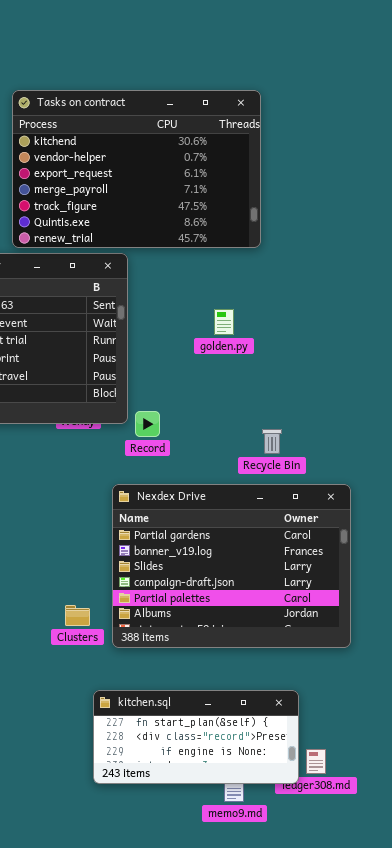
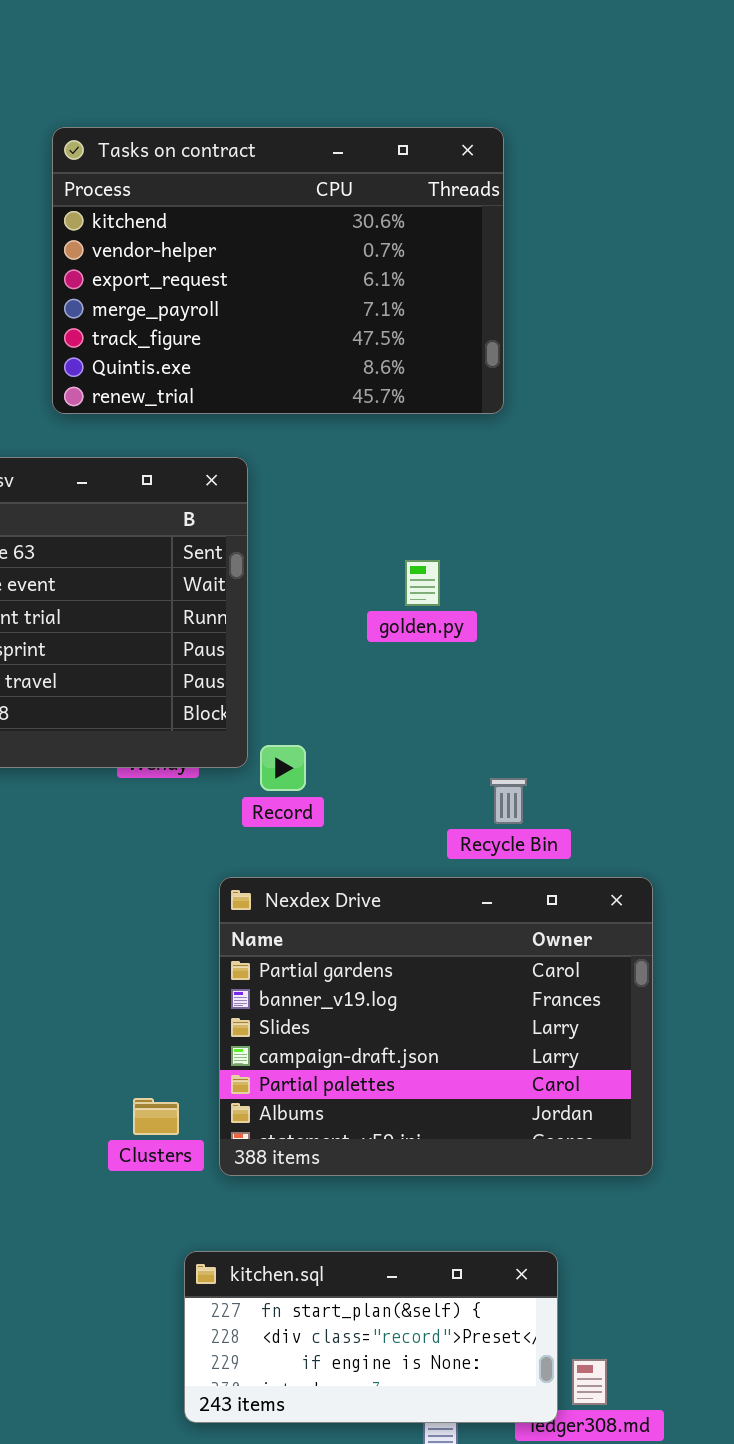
Tasks on contract: [12,90,261,248] -> [52,127,504,414], moved

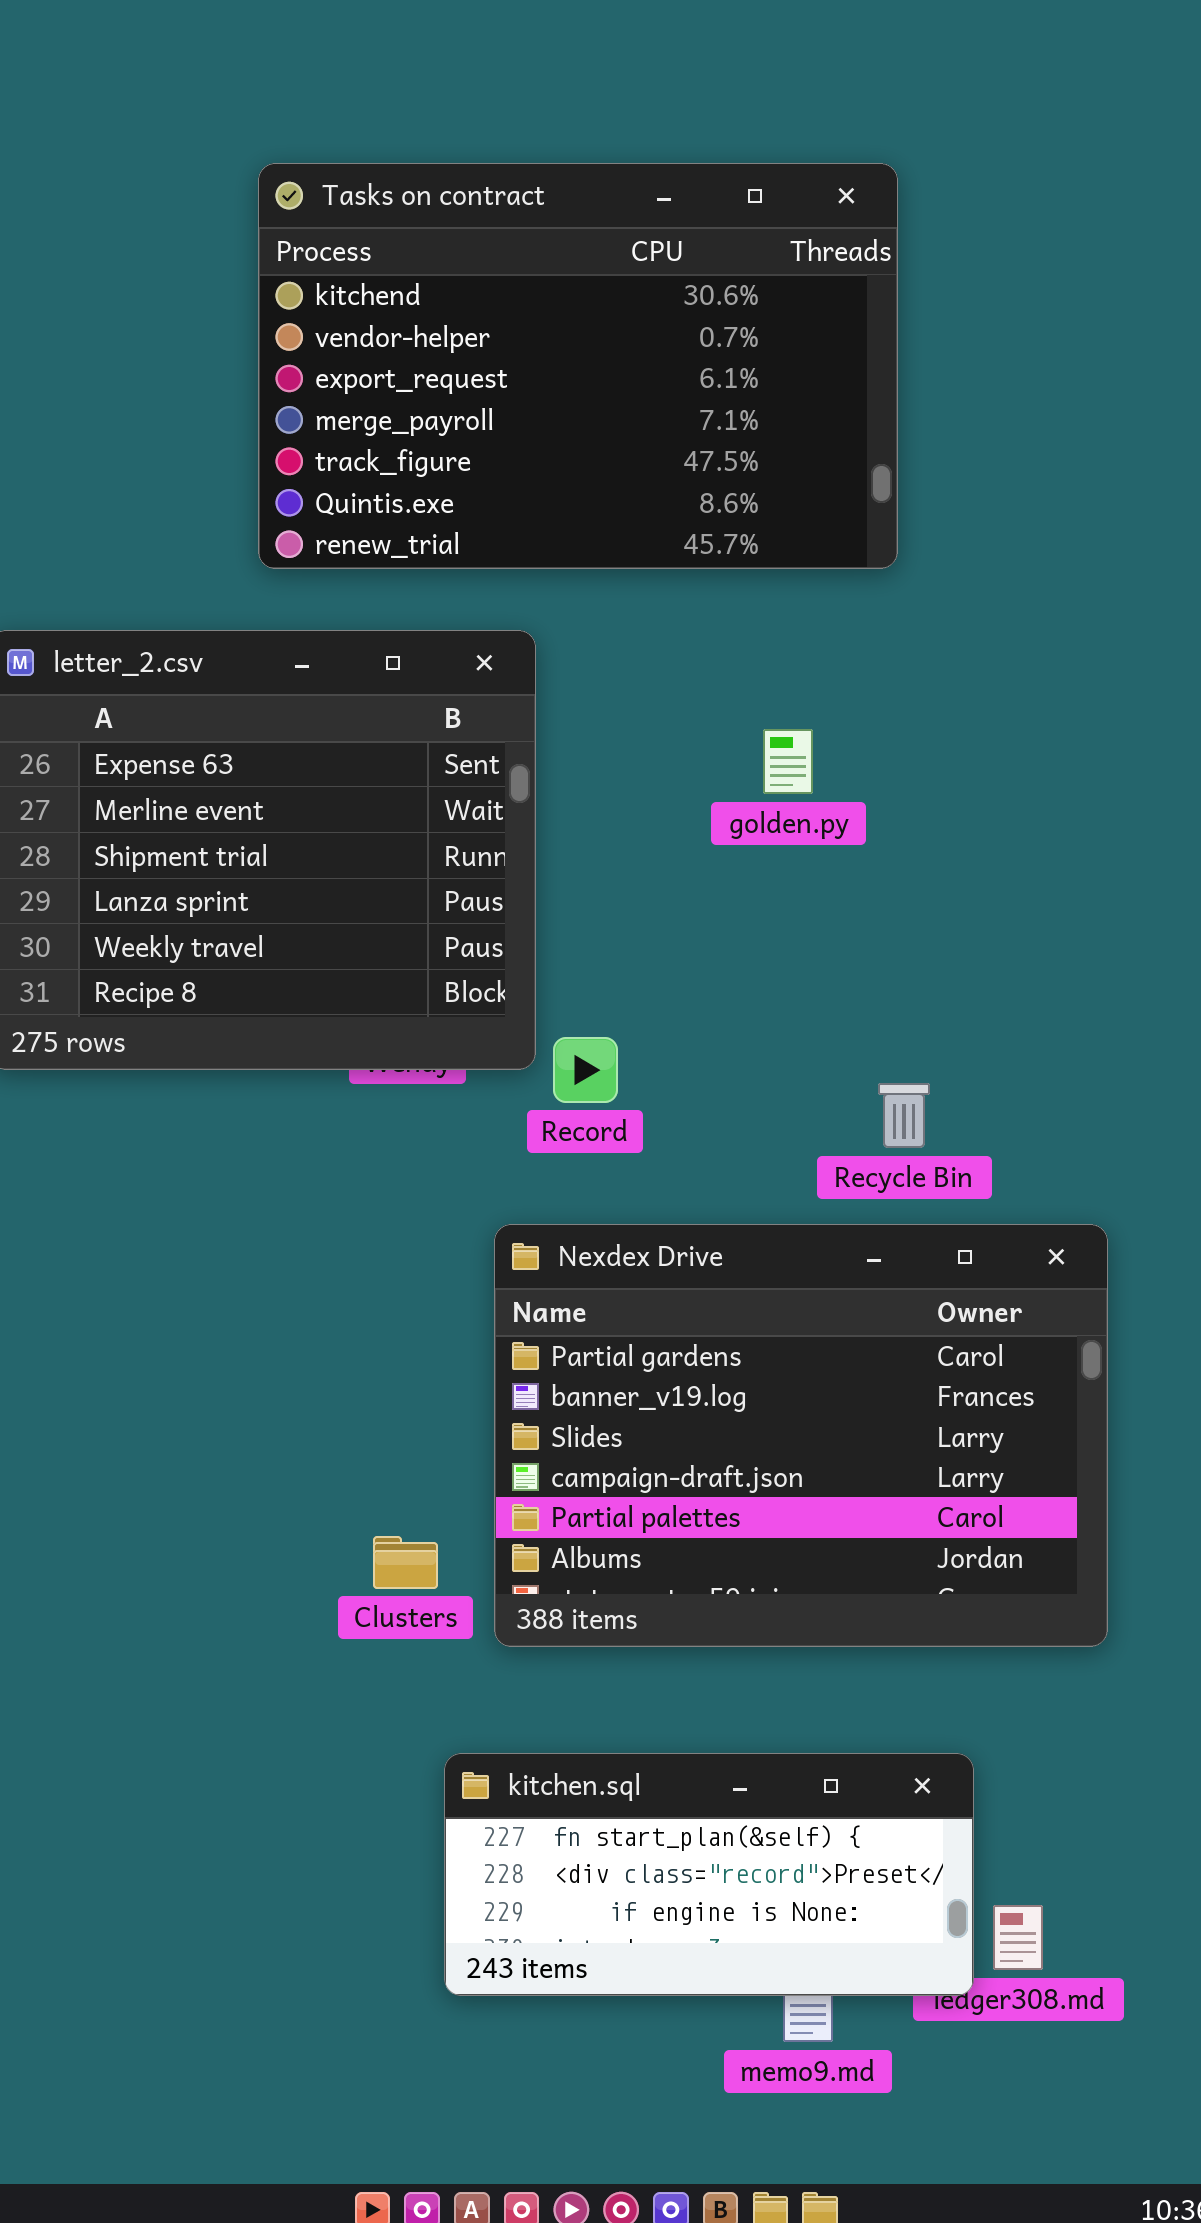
golden.py: [405,560,440,606] -> [763,729,813,794], moved

